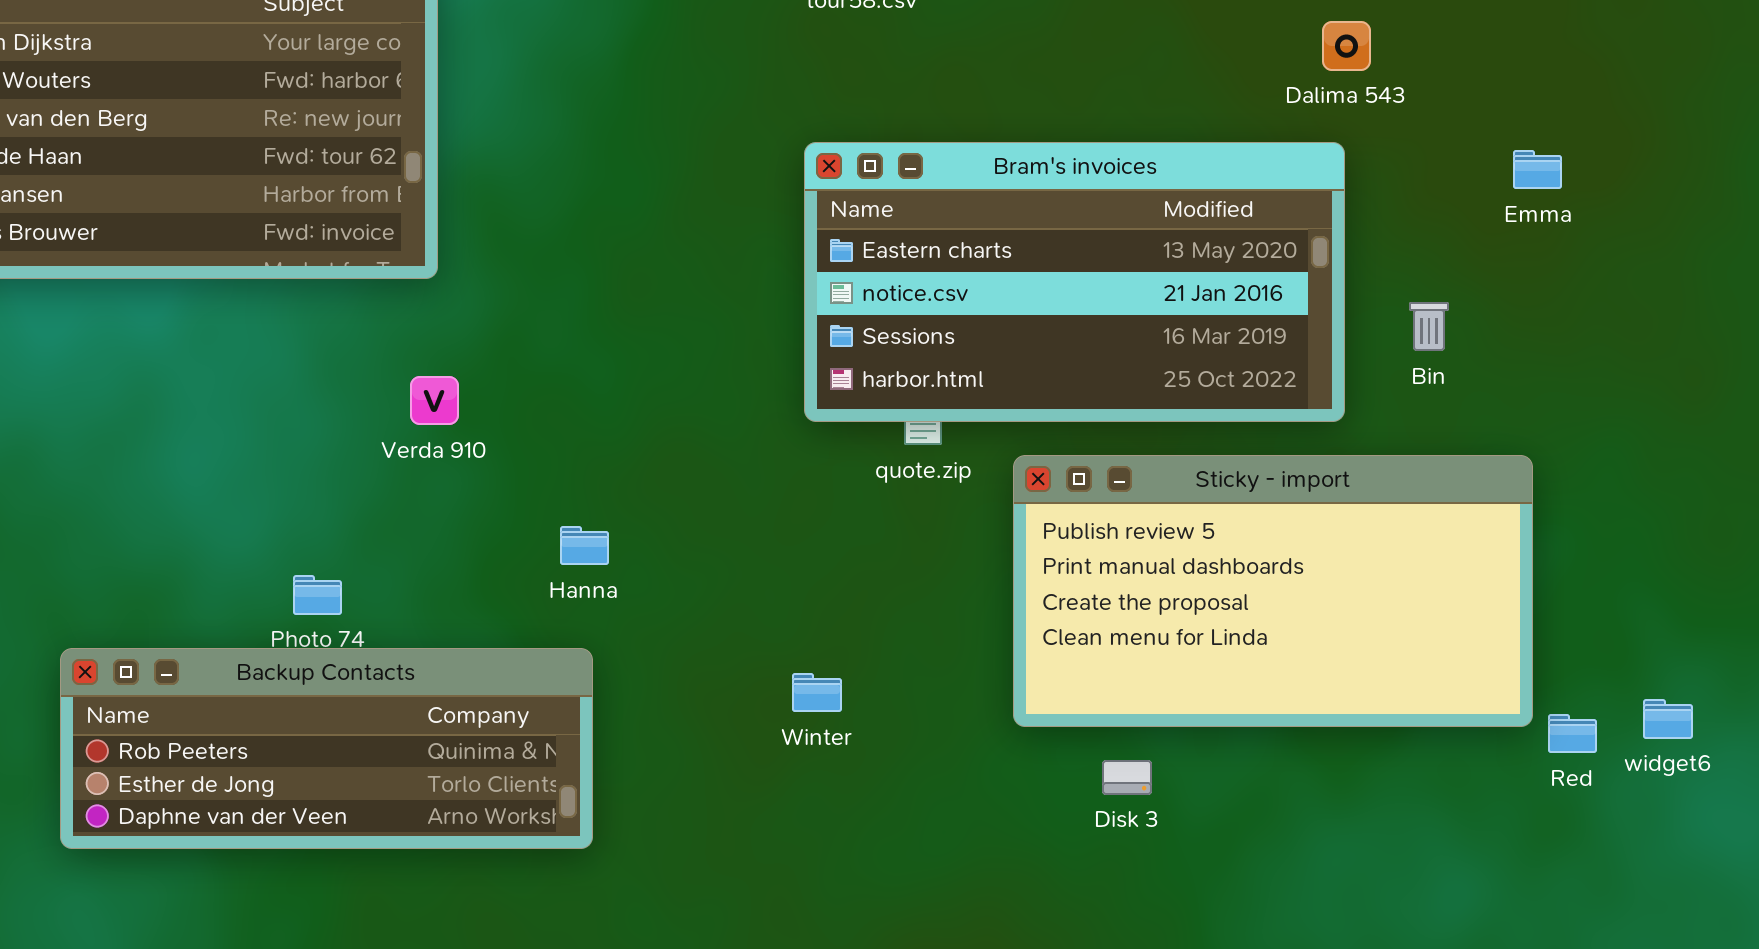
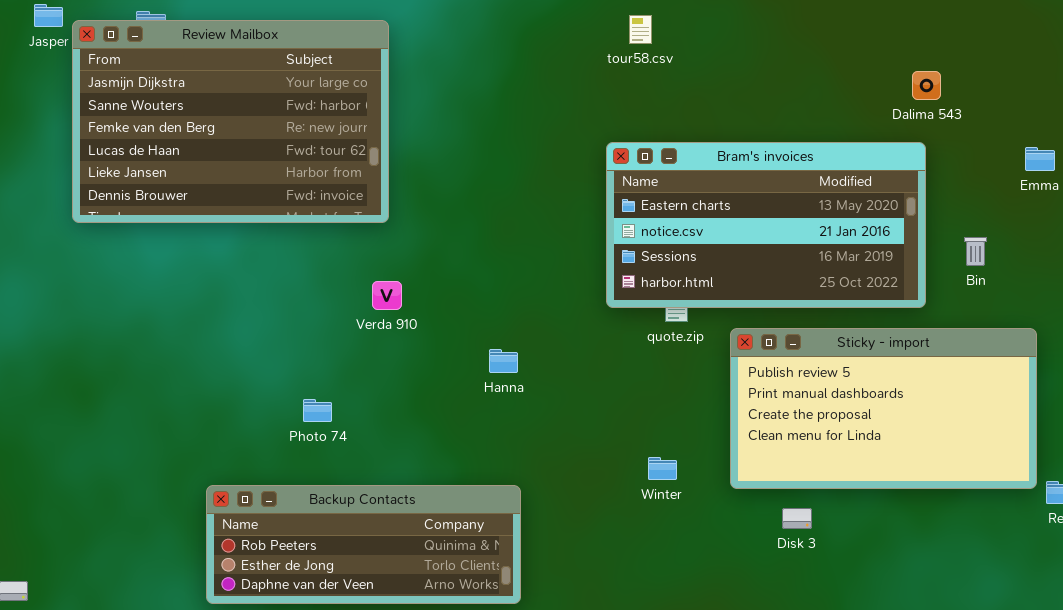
Hanna: [560,526,609,565] -> [489,349,518,373], moved
Backup Contacts: [60,648,593,849] -> [206,485,521,604], moved
Winter: [792,673,842,712] -> [648,457,677,480], moved

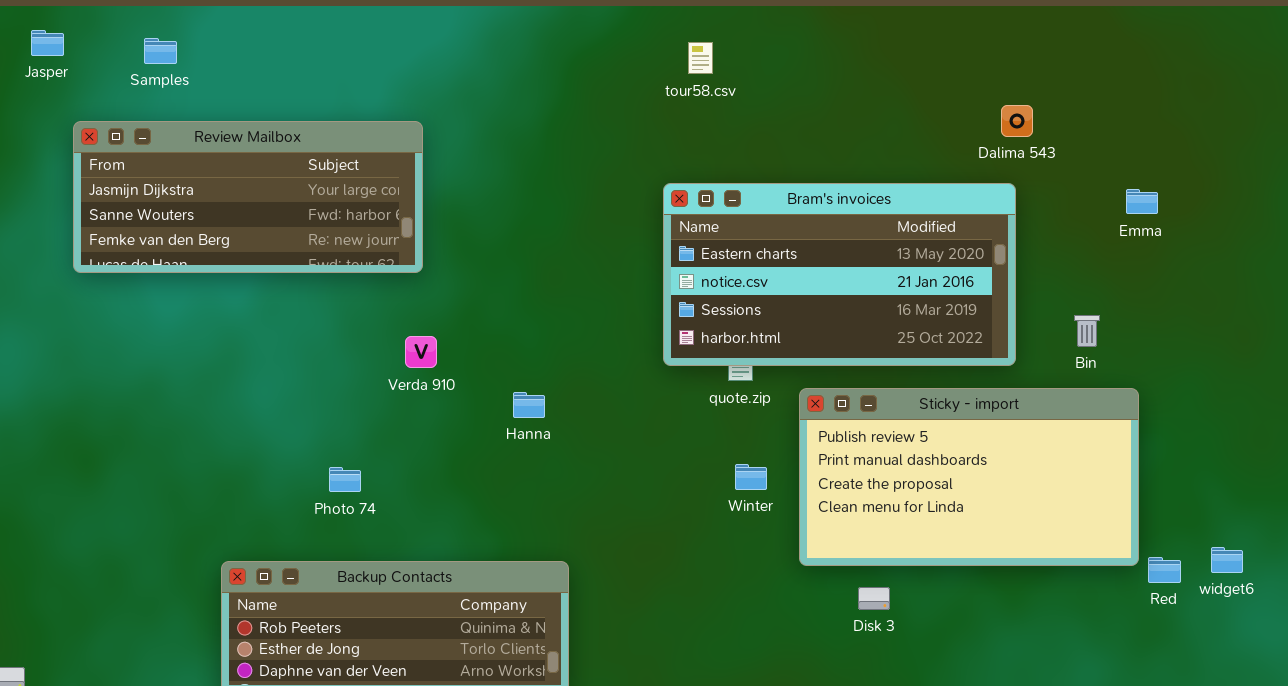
Review Mailbox: [72,20,389,223] -> [73,121,423,273], resized
Bin: [964,237,987,266] -> [1074,315,1100,347], moved
Hanna: [489,349,518,373] -> [513,392,545,418], moved
Winter: [648,457,677,480] -> [735,464,767,490], moved

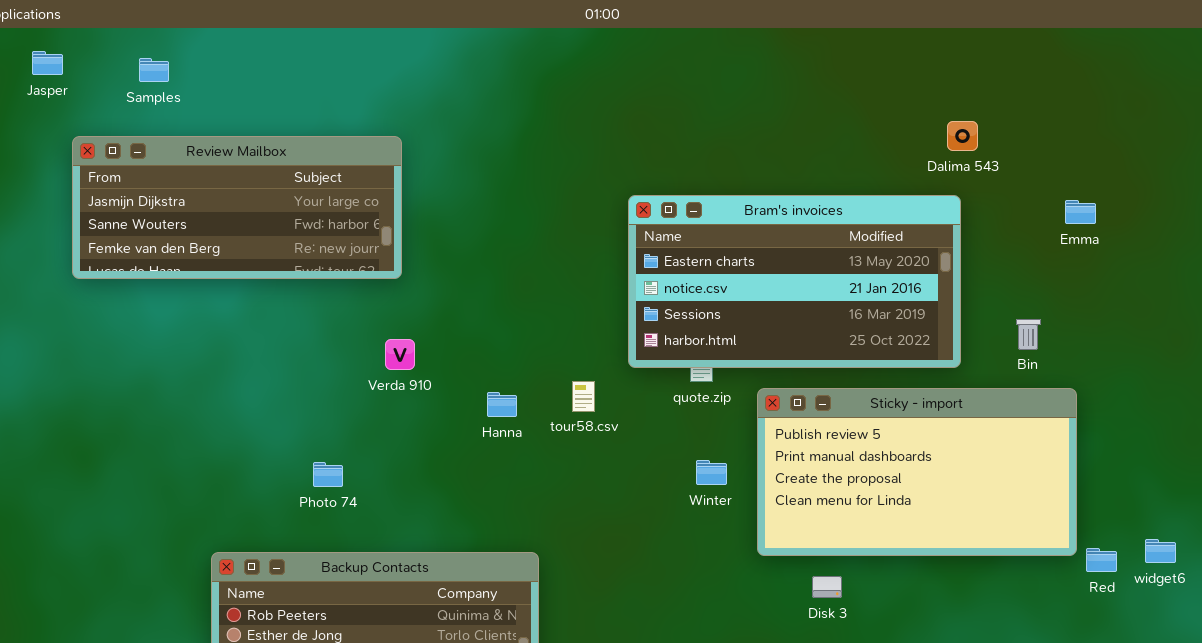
tour58.csv: [688,42,713,74] -> [572,381,595,412], moved

